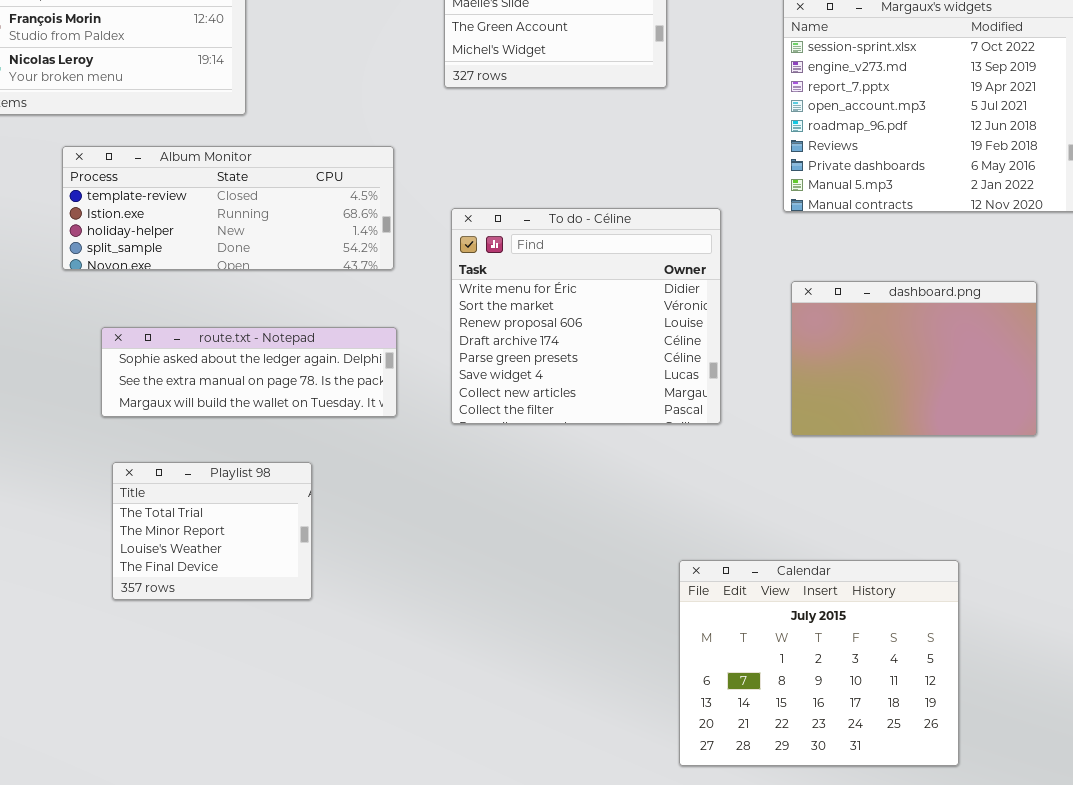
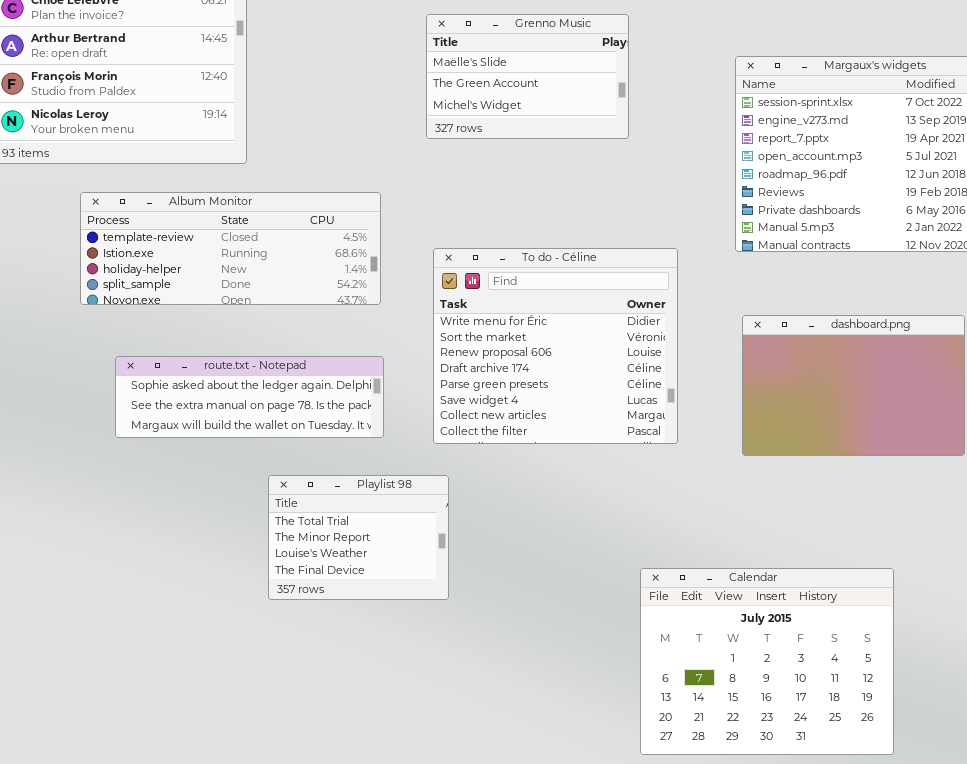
Playlist 98: [112,462,312,600] -> [268,475,449,600], moved

